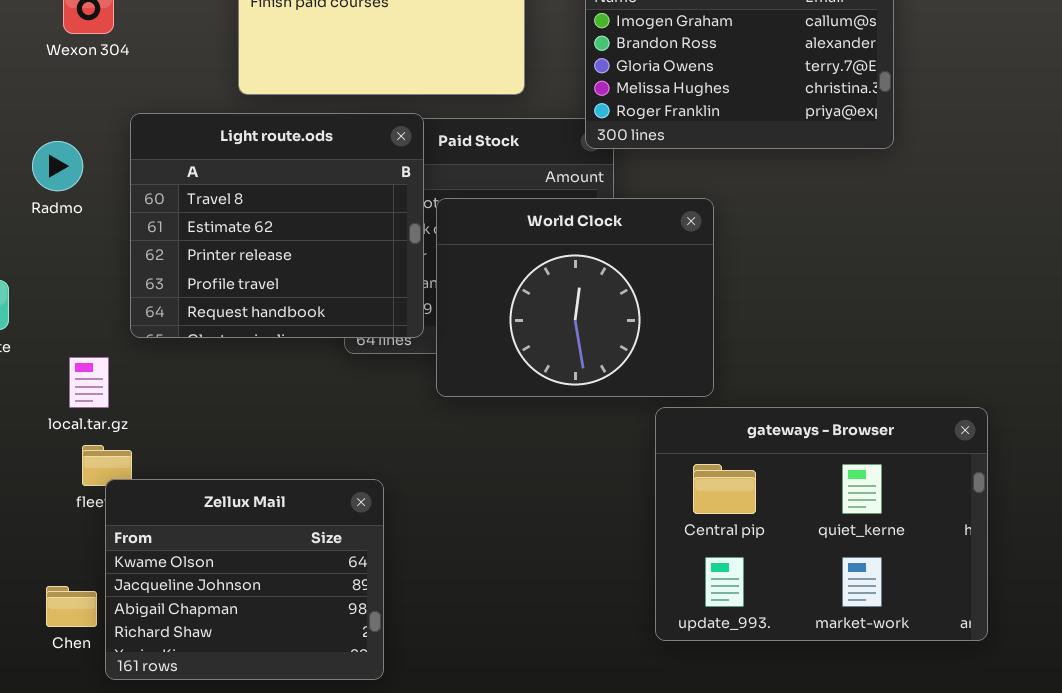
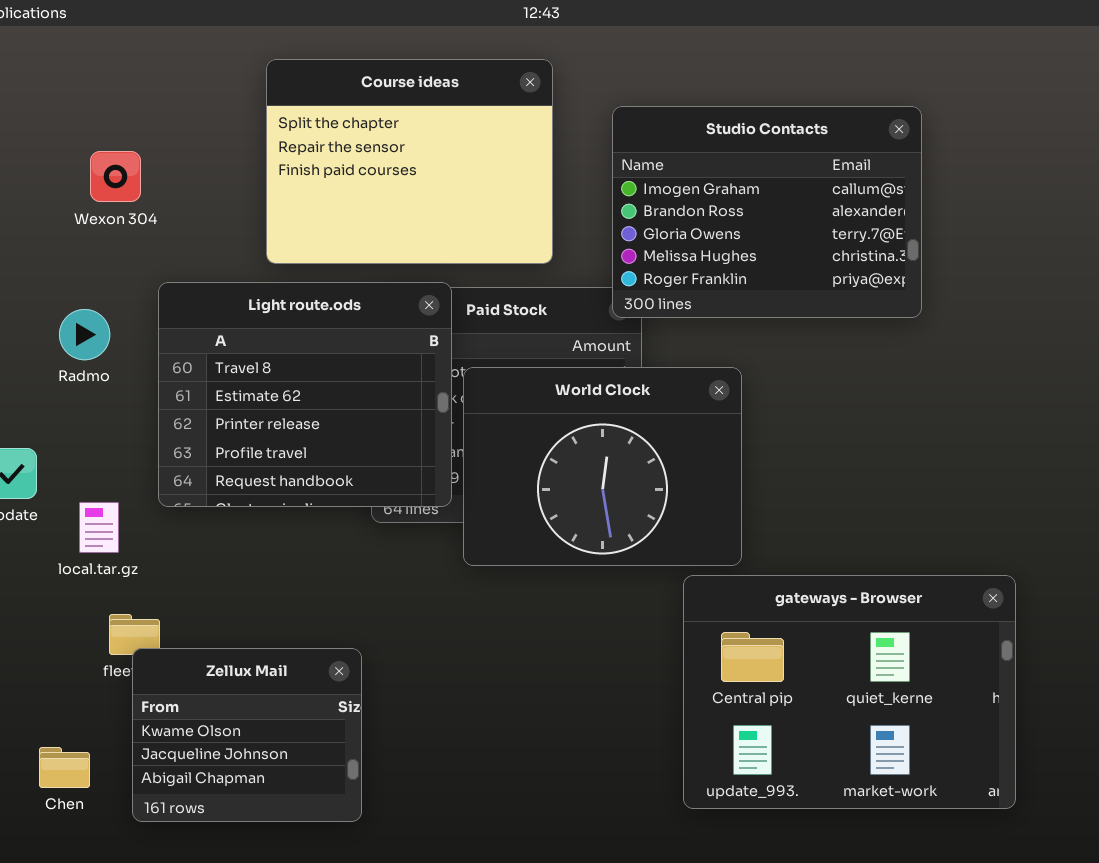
local.tar.gz: [69,357,109,408] -> [79,502,119,553], moved
Zellux Mail: [105,479,384,680] -> [132,648,362,822], resized
Chen: [46,586,97,627] -> [39,747,90,788], moved

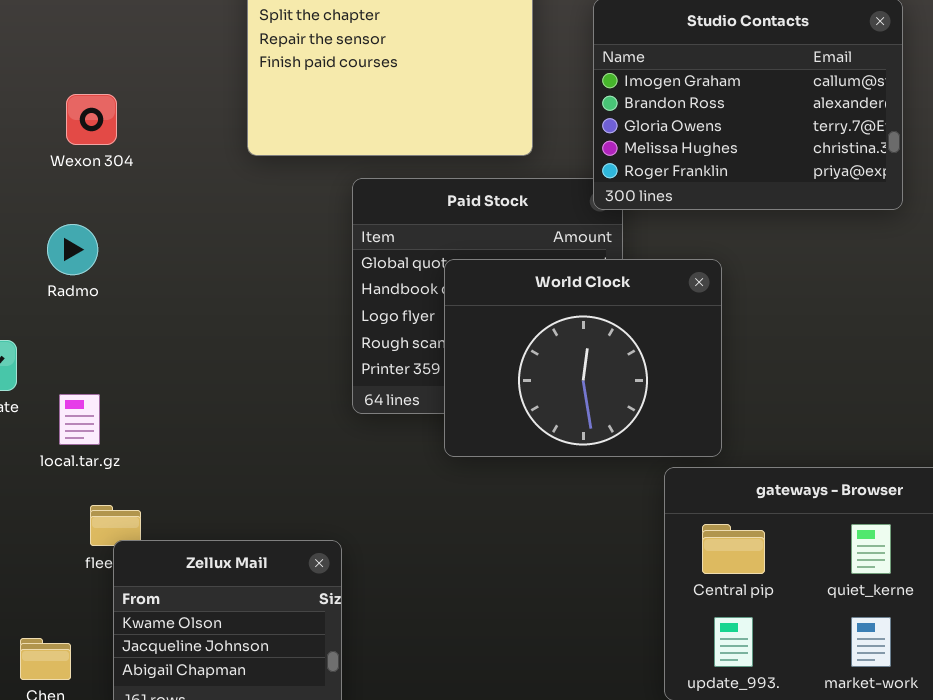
Wexon 304: [90,151,141,202] -> [66,94,117,145], moved
Light route.ods: [158,282,452,507] -> none, closed
Radmo: [59,309,110,360] -> [47,224,98,275], moved

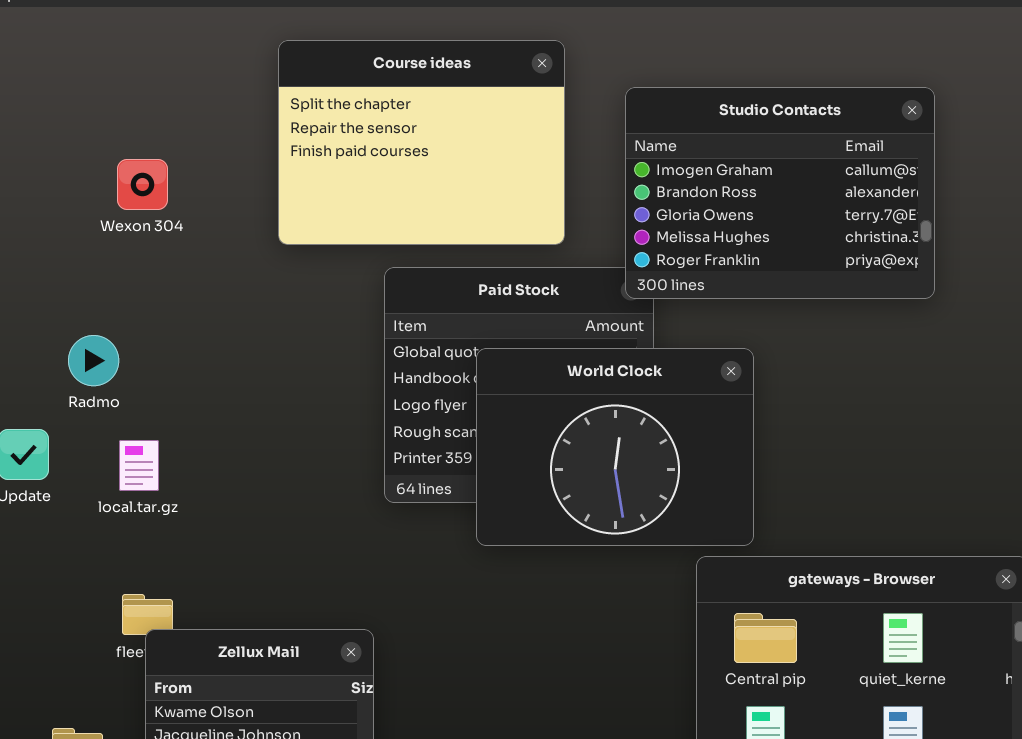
Wexon 304: [66,94,117,145] -> [117,159,168,210], moved
Radmo: [47,224,98,275] -> [68,335,119,386], moved
local.tar.gz: [59,394,100,445] -> [119,440,159,491], moved

